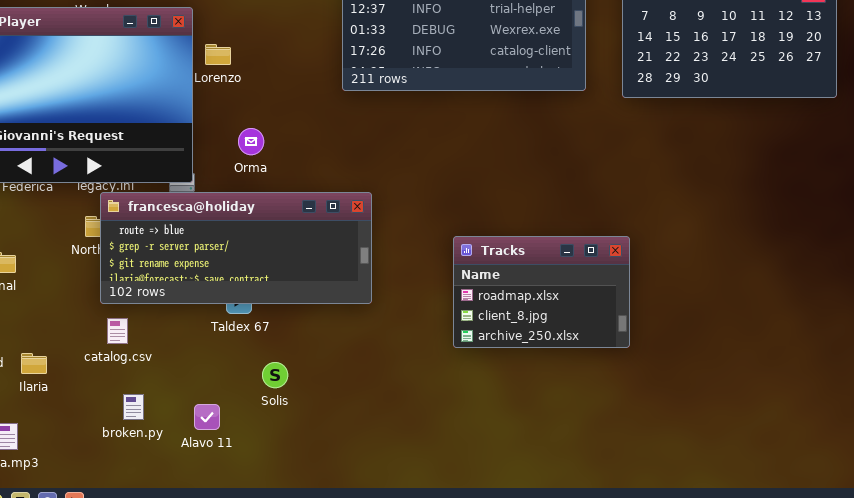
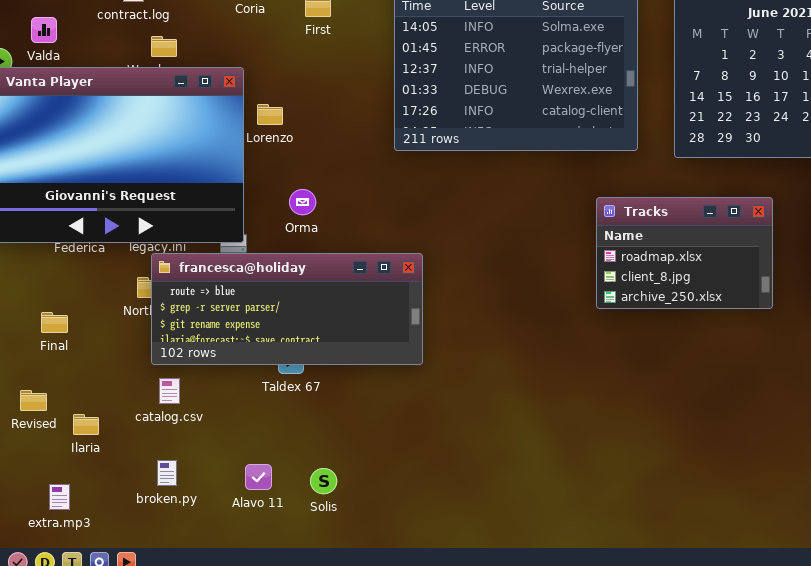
Tracks: [453,236,630,348] -> [596,197,773,309], moved
Solis: [262,362,288,388] -> [310,468,337,494], moved
broken.py: [123,394,144,420] -> [157,460,177,486], moved

